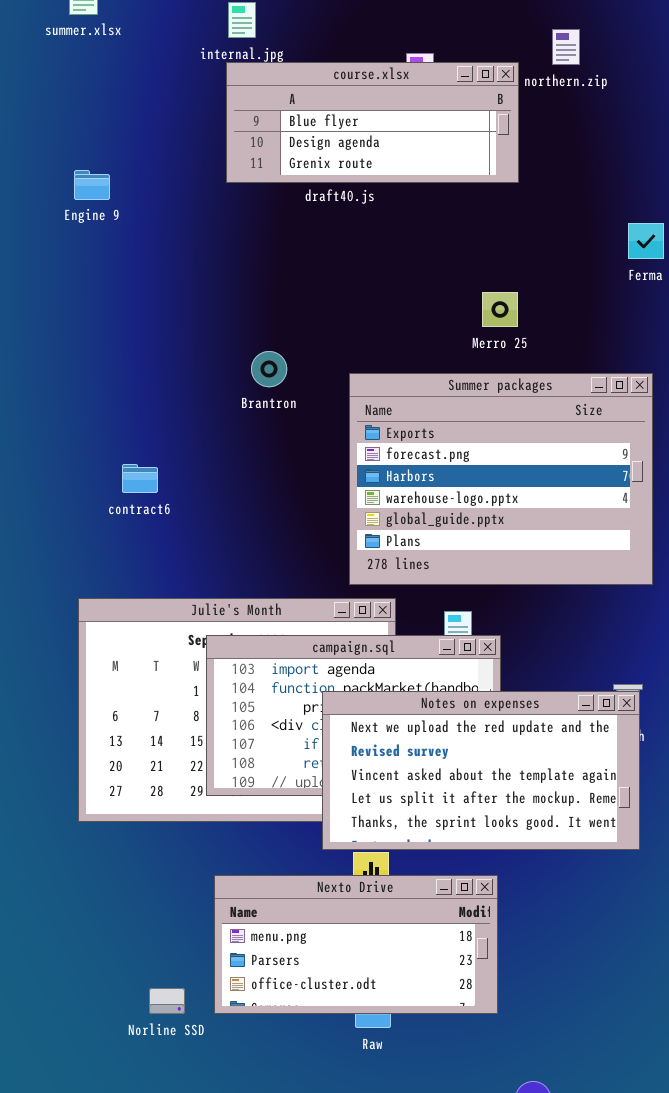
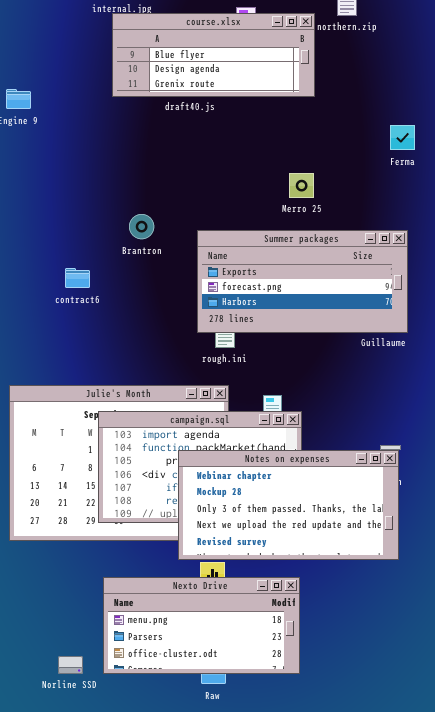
Summer packages: [349,373,653,585] -> [197,230,408,333], resized
contract6: [122,464,158,493] -> [65,268,90,288], moved
Notes on expenses: [322,691,640,850] -> [178,450,399,560], scrolled up 3 rows

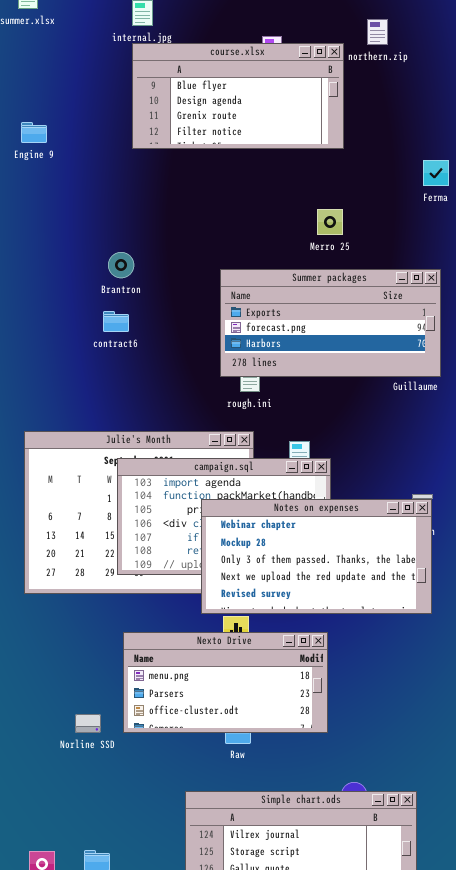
course.xlsx: [112,13,315,97] -> [132,43,344,149], resized
Brantron: [129,214,154,239] -> [108,252,134,278], moved
contract6: [65,268,90,288] -> [103,311,129,332], moved

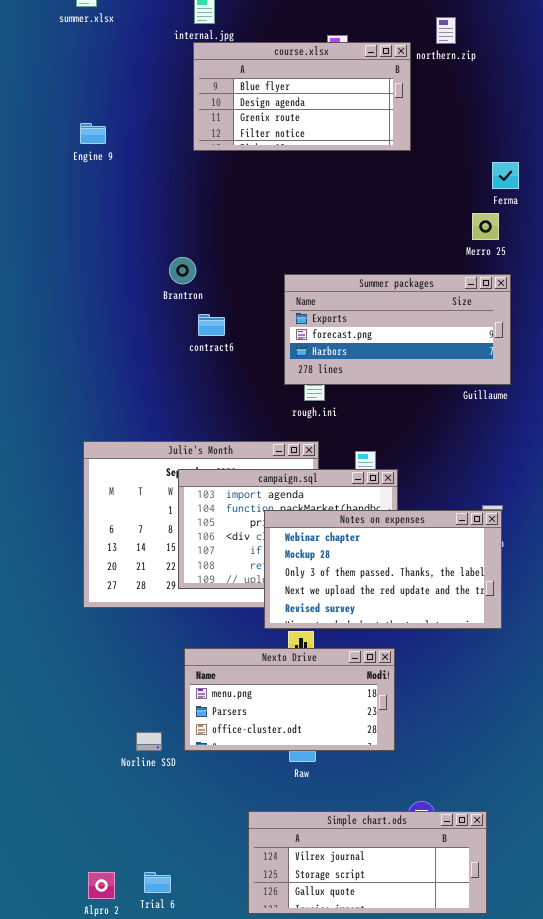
Merro 25: [317,209,343,235] -> [472,213,499,240], moved
contract6: [103,311,129,332] -> [198,314,225,336], moved

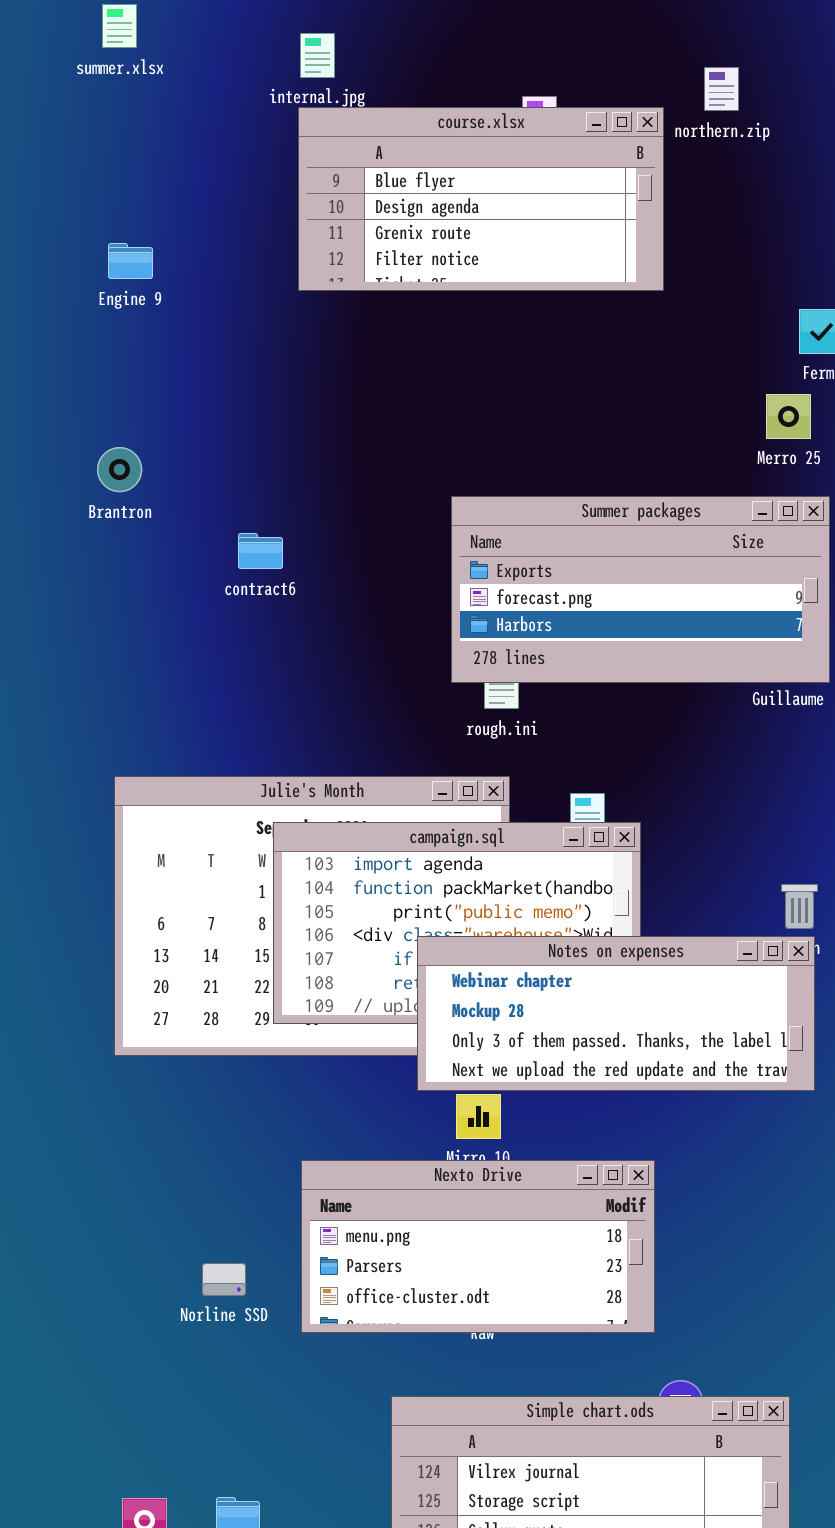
Brantron: [169,257,196,284] -> [97,447,142,492], moved
contract6: [198,314,225,336] -> [238,533,283,569], moved
Notes on expenses: [264,510,502,629] -> [417,936,815,1091], resized
Nexto Drive: [184,648,395,751] -> [301,1160,655,1333], moved

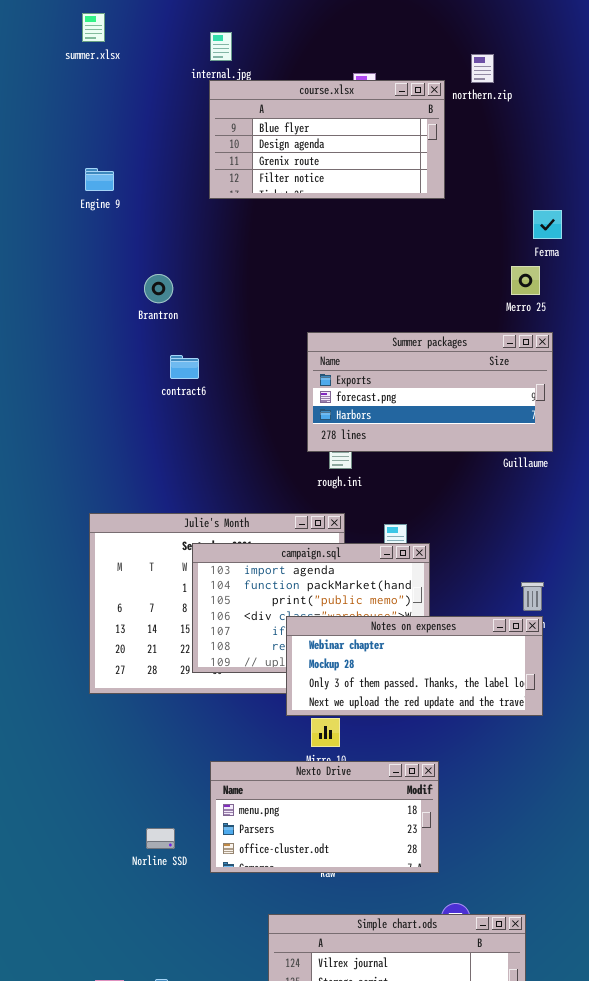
Brantron: [97,447,142,492] -> [144,274,173,303], moved

